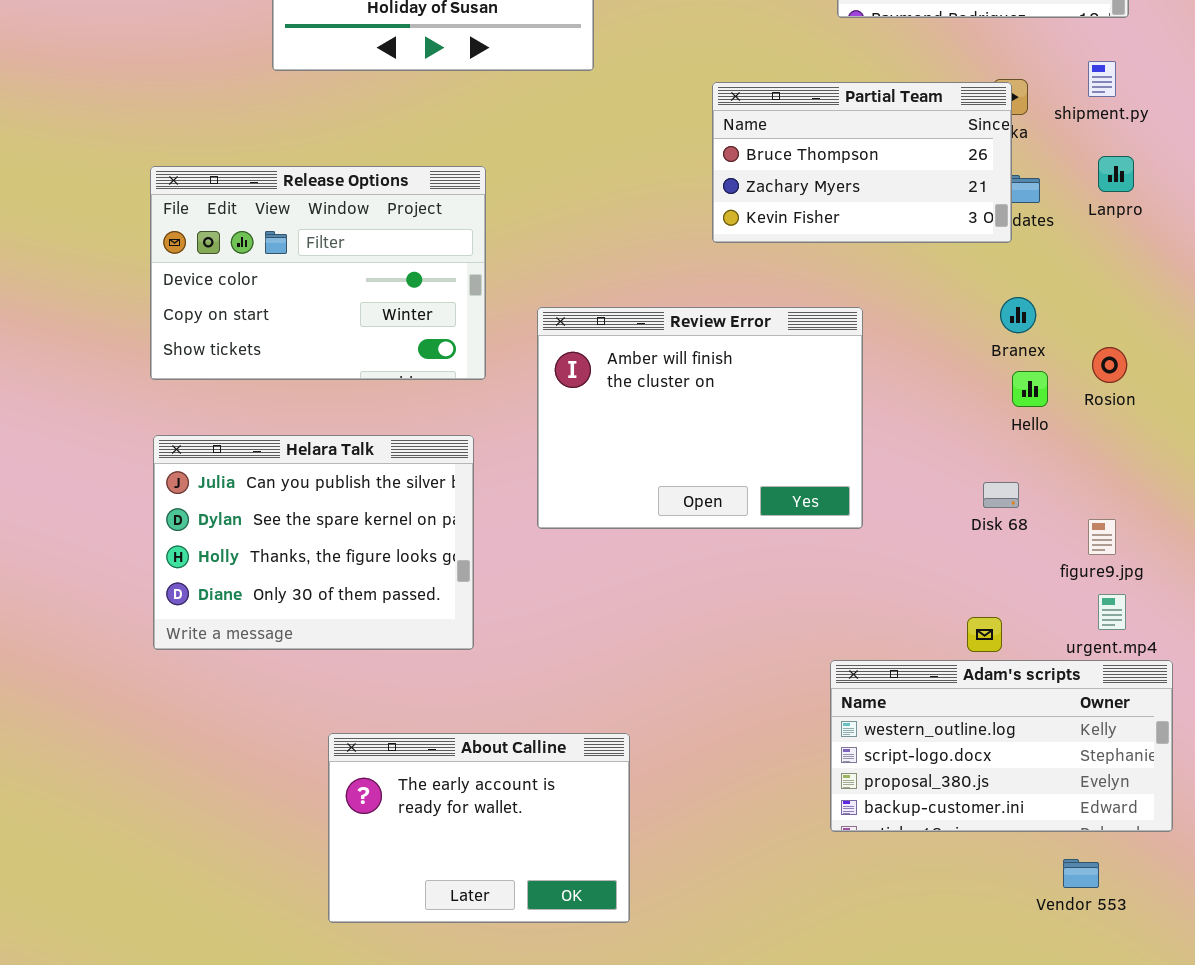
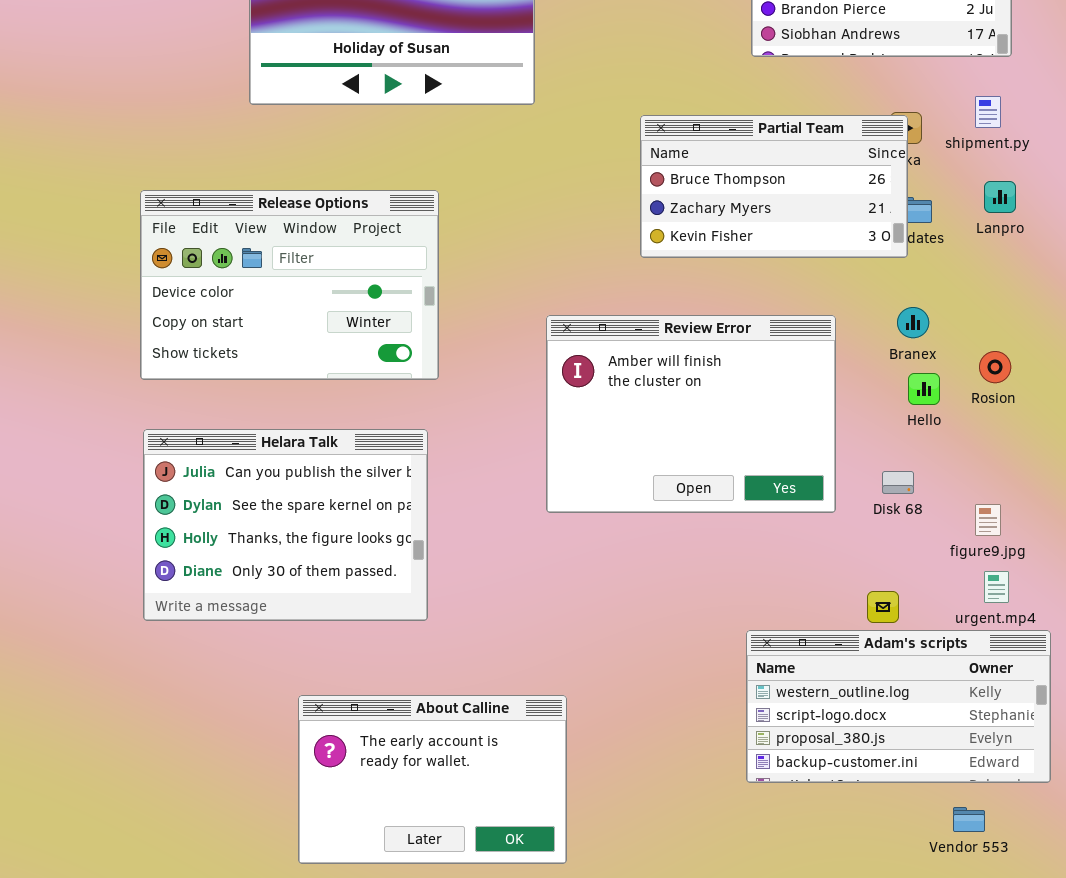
Review Error: [537,307,863,529] -> [546,315,836,513], moved

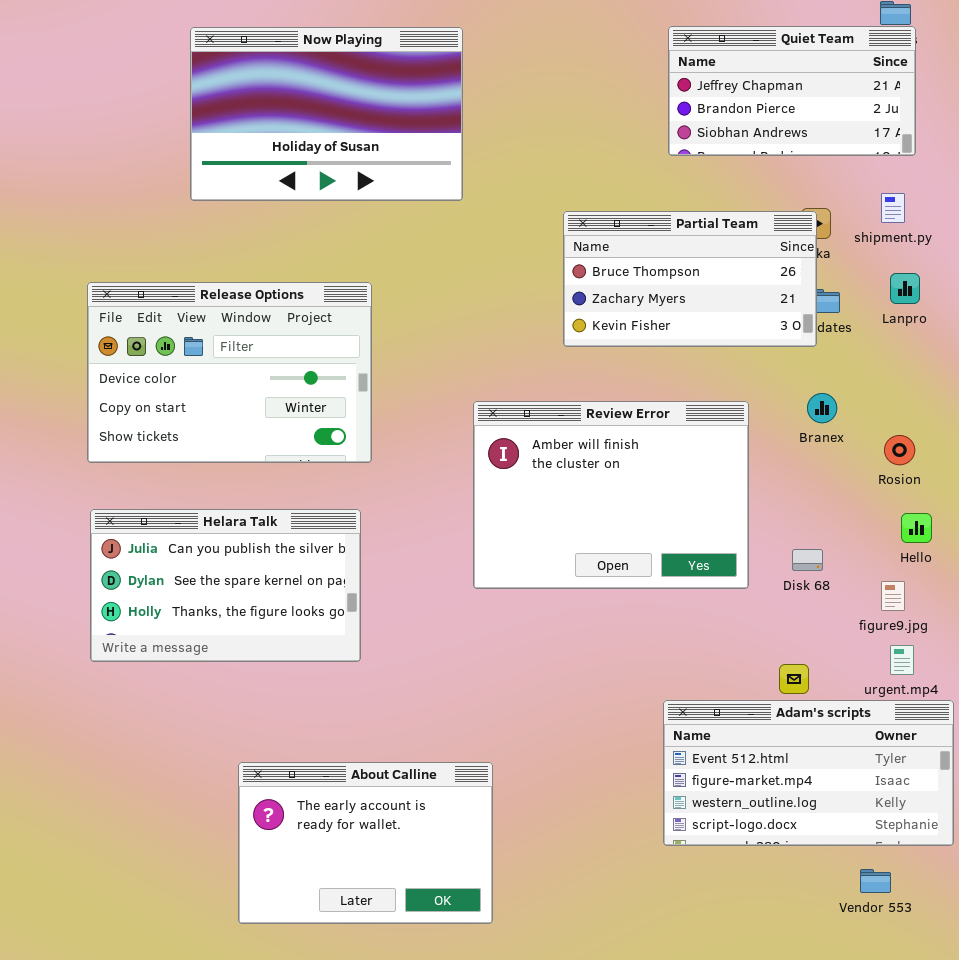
Hello: [908,373,940,405] -> [901,513,932,543], moved
Helara Talk: [143,429,428,621] -> [90,509,361,662], resized
Adam's scripts: [746,630,1051,783] -> [663,700,954,846], scrolled up 2 rows

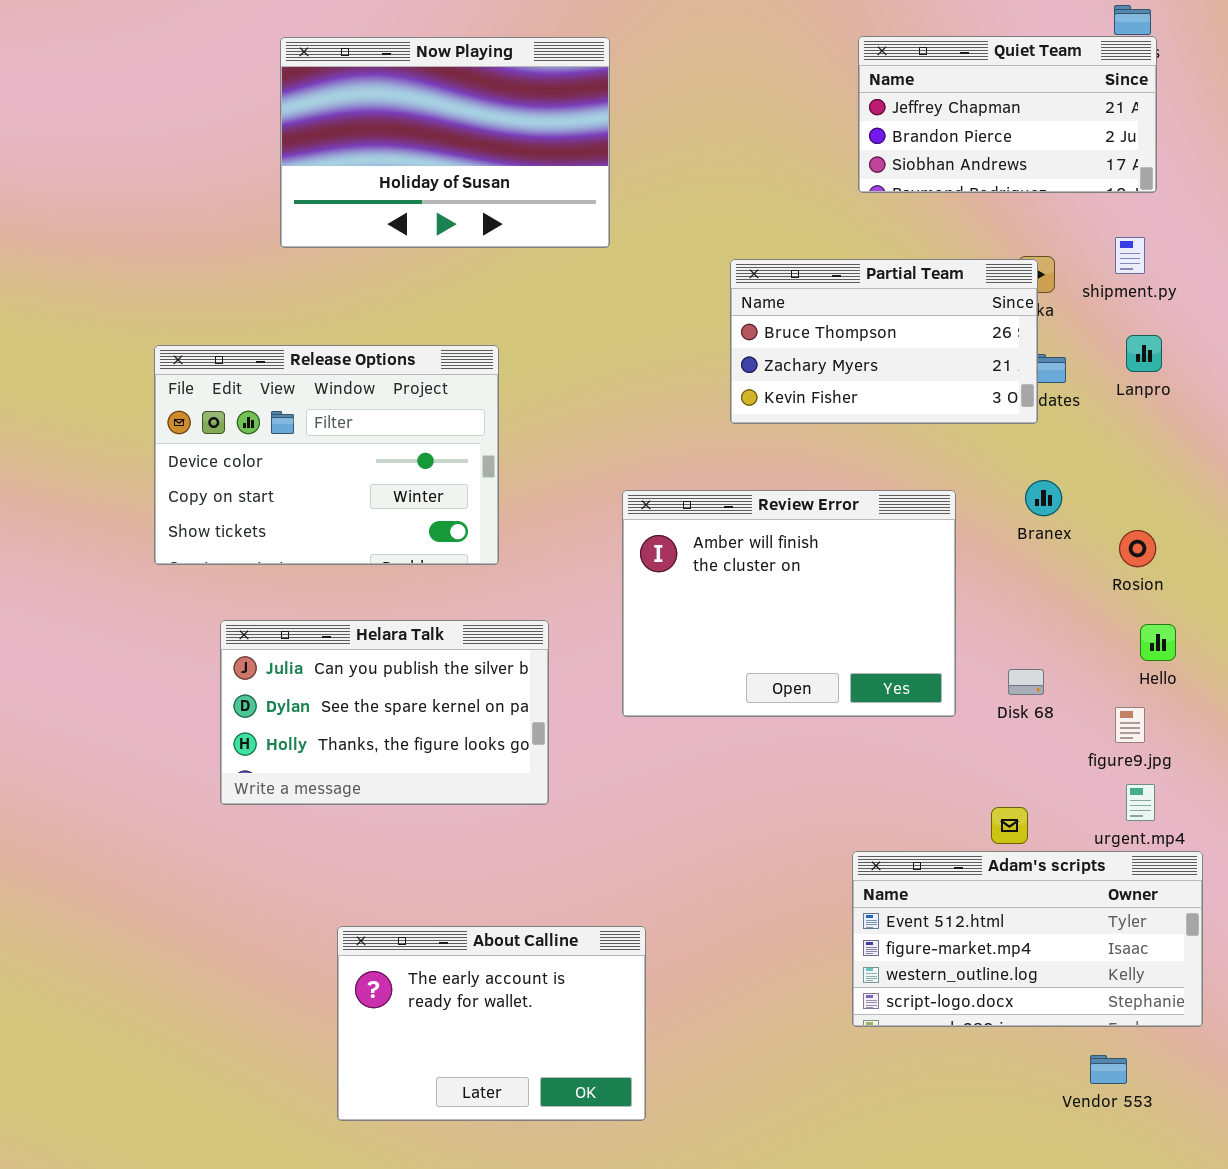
Helara Talk: [90,509,361,662] -> [220,620,549,805], moved

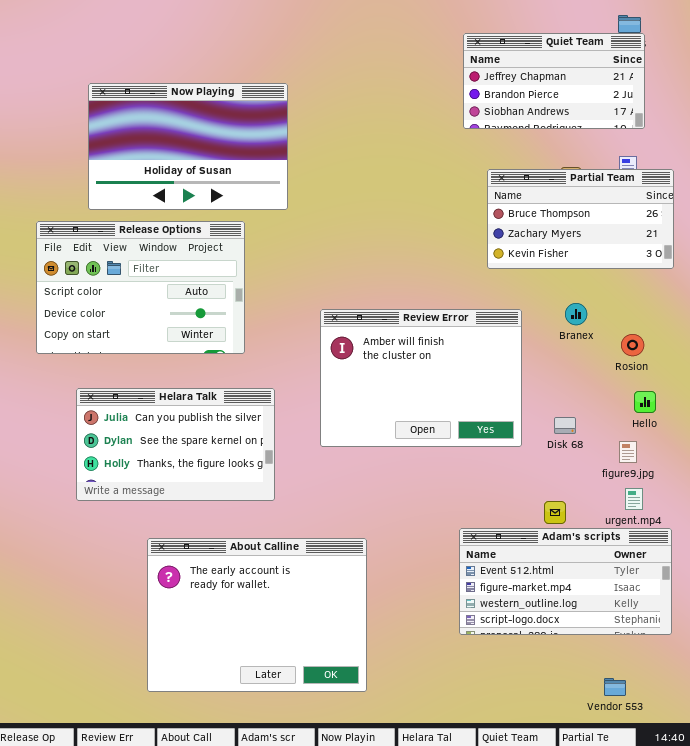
Now Playing: [280,37,610,248] -> [88,83,288,210], moved
Partial Team: [730,259,1038,424] -> [487,169,674,269], moved
Release Options: [154,345,499,565] -> [36,221,245,354], scrolled up 1 row
About Calline: [337,926,646,1121] -> [147,538,367,692], resized
Vendor 553: [1090,1055,1127,1084] -> [604,678,626,696], moved

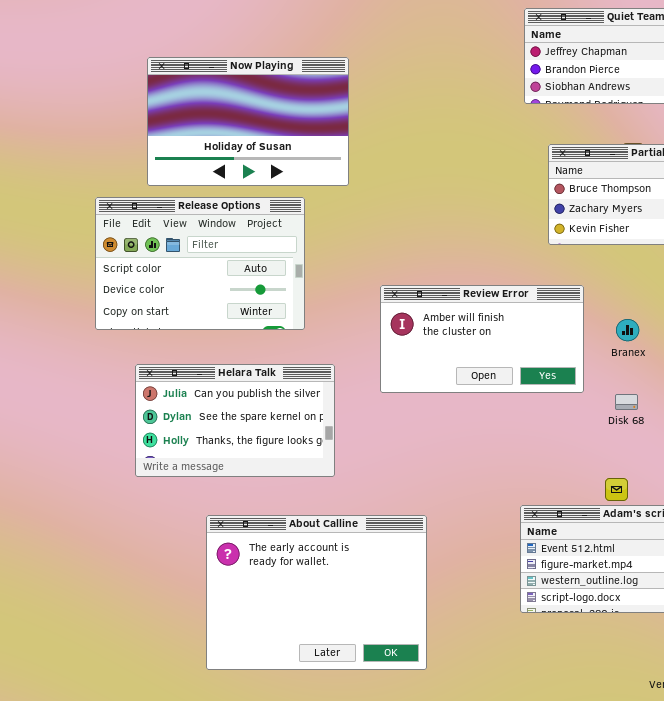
Branex: [565,303,587,325] -> [616,319,639,341], moved
Review Error: [320,309,522,447] -> [380,285,584,393], resized

